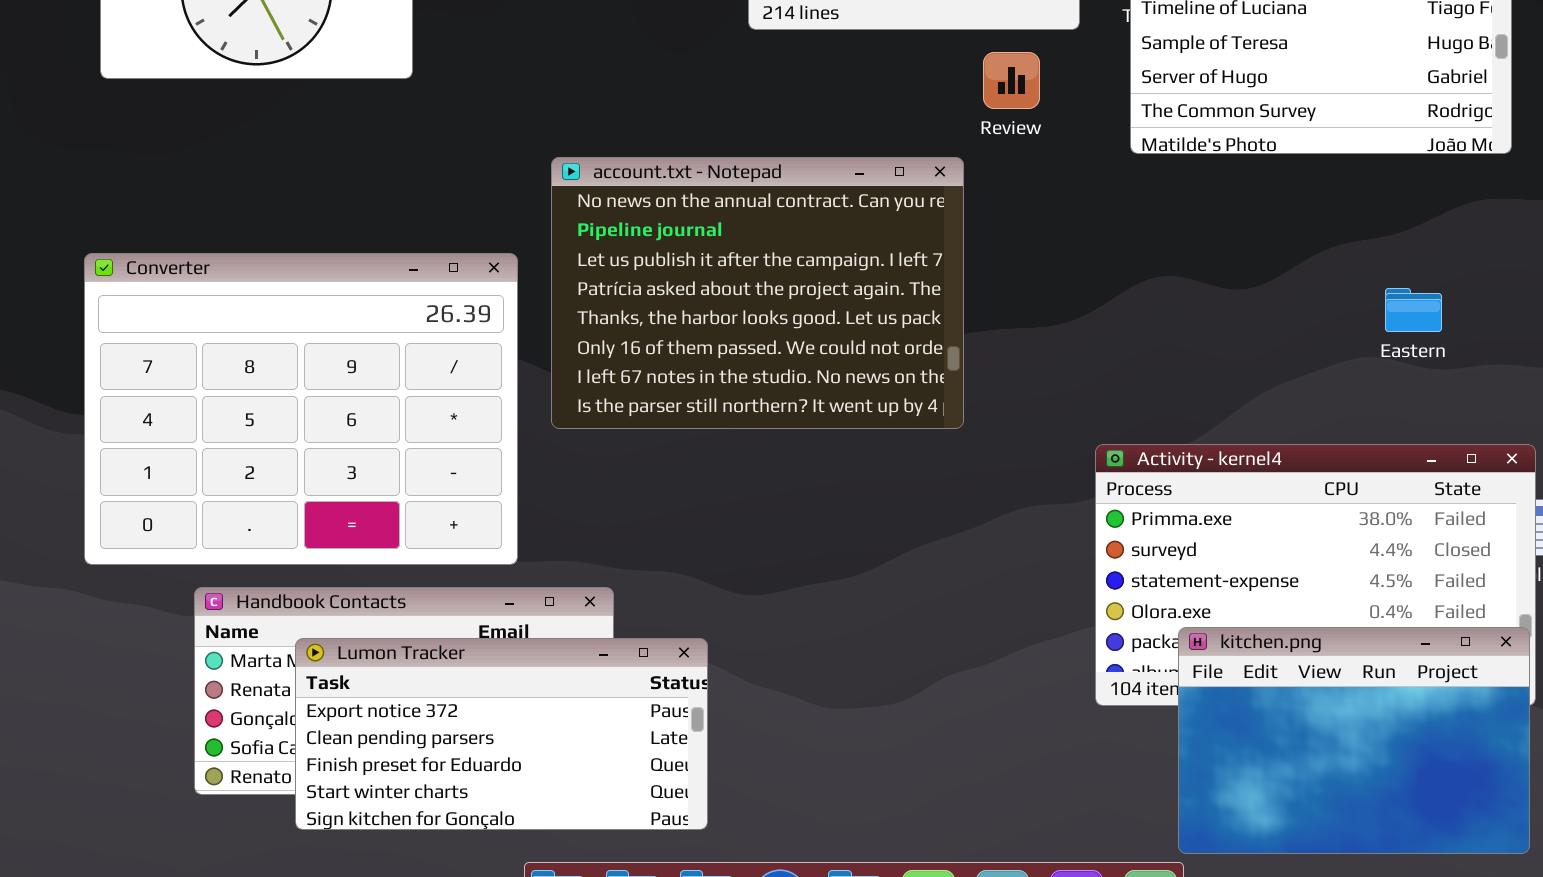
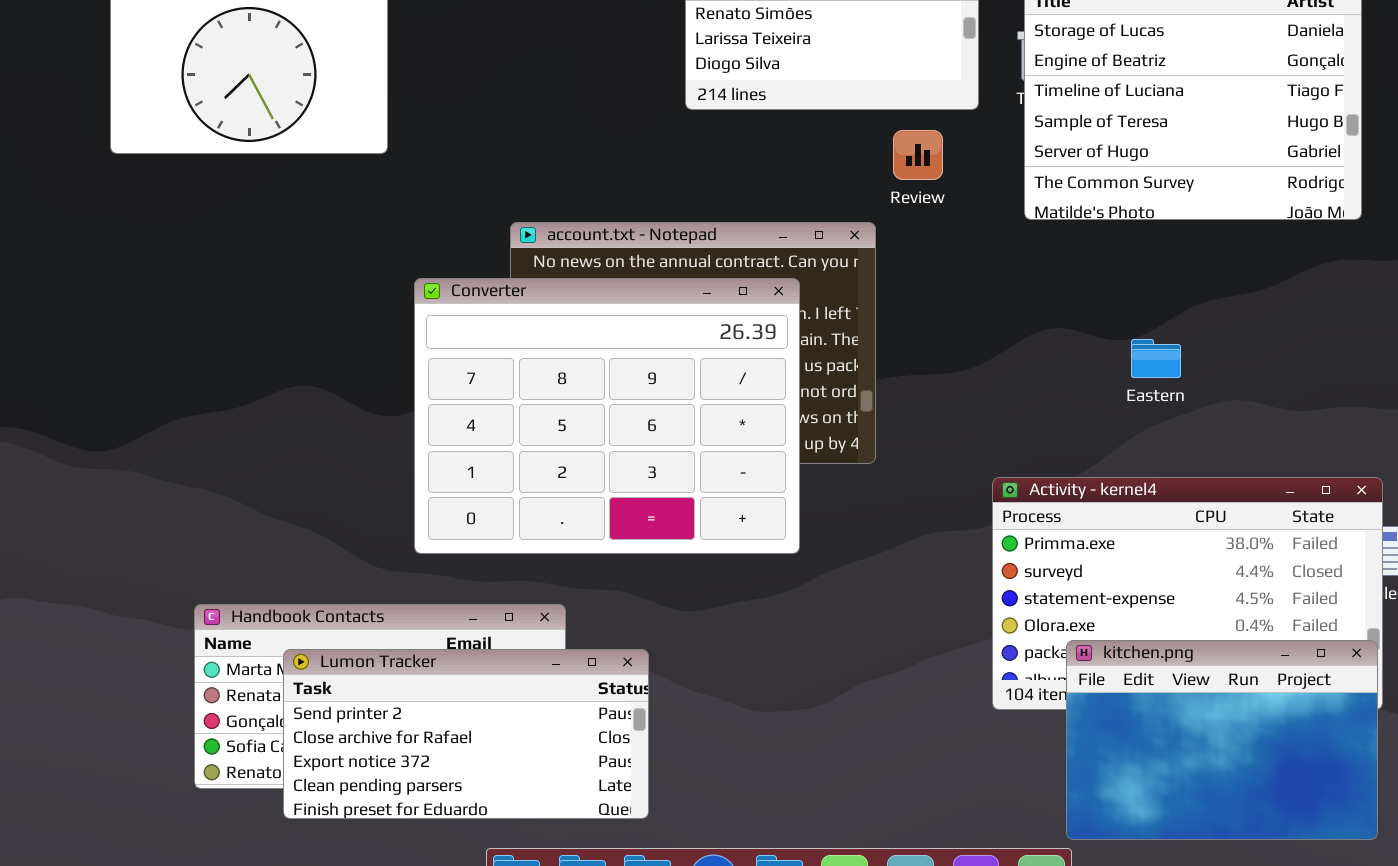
Converter: [84,253,518,565] -> [414,278,800,554], moved
Eastern: [1385,288,1442,332] -> [1131,339,1181,378], moved
Lumon Tracker: [295,638,708,830] -> [283,649,649,819], scrolled up 2 rows

